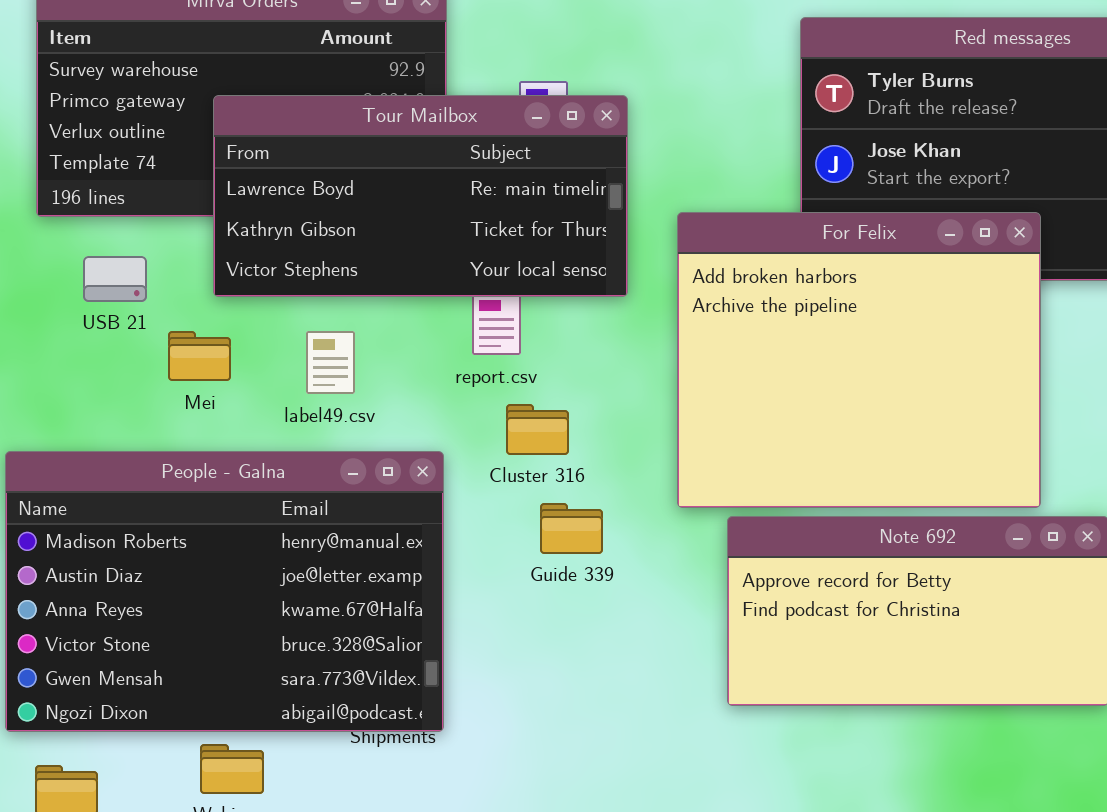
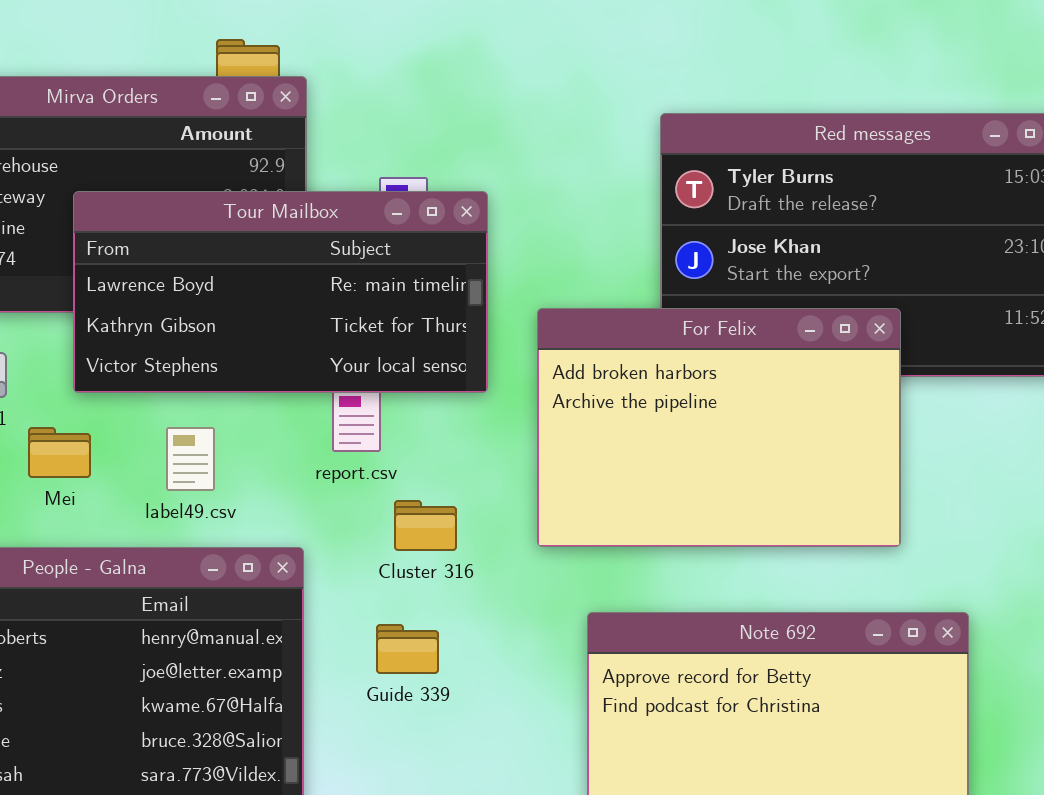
For Felix: [677,212,1041,508] -> [537,308,901,547], resized
Cluster 316: [506,404,569,455] -> [394,500,457,551], moved
Guide 339: [540,503,603,554] -> [376,624,439,674], moved

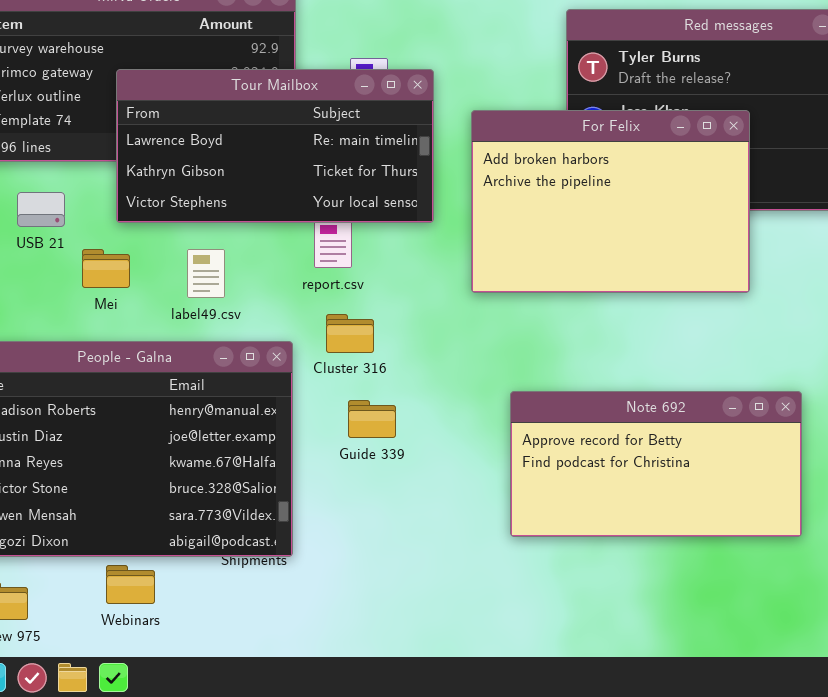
For Felix: [537,308,901,547] -> [471,110,750,293], moved
Cluster 316: [394,500,457,551] -> [326,314,374,353], moved

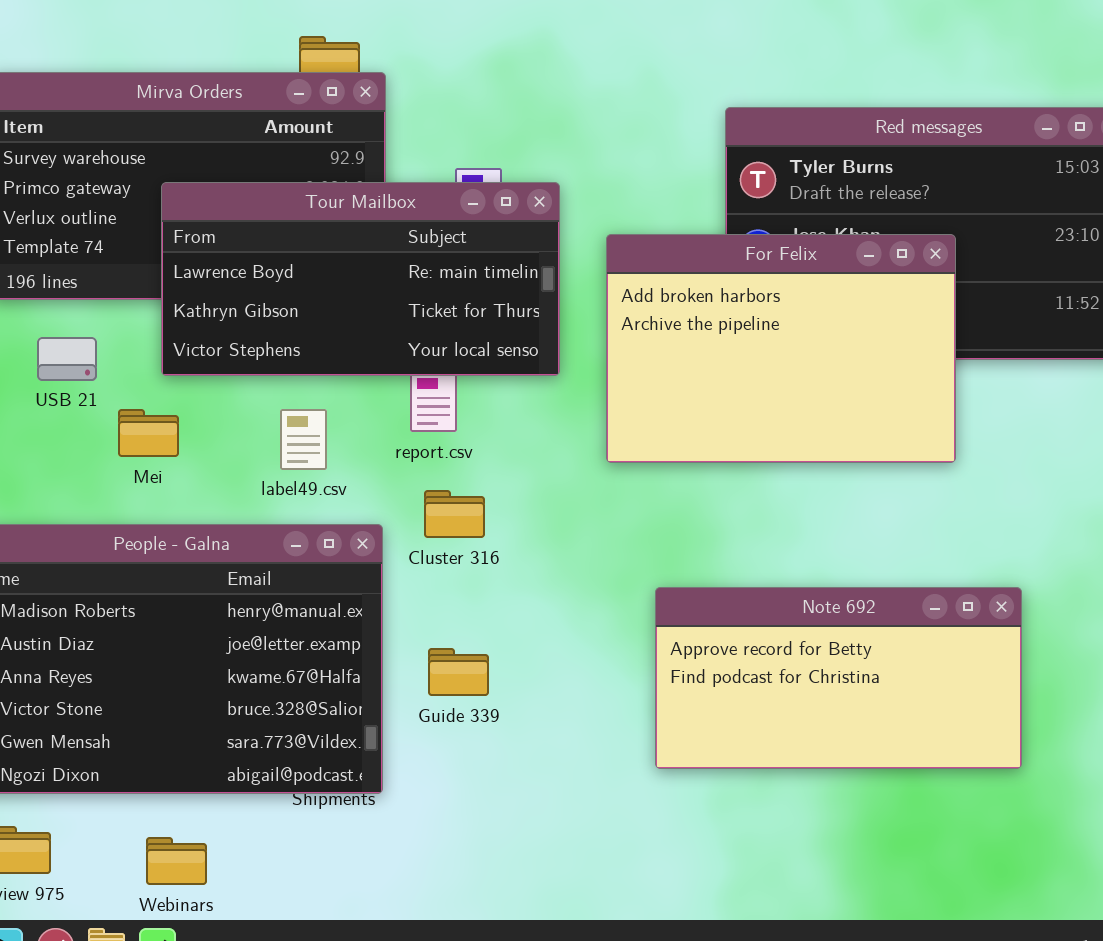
label49.csv: [187,249,225,298] -> [280,409,327,470], moved
Guide 339: [348,400,396,438] -> [428,648,489,696], moved
Webinars: [106,565,155,604] -> [146,837,207,885], moved

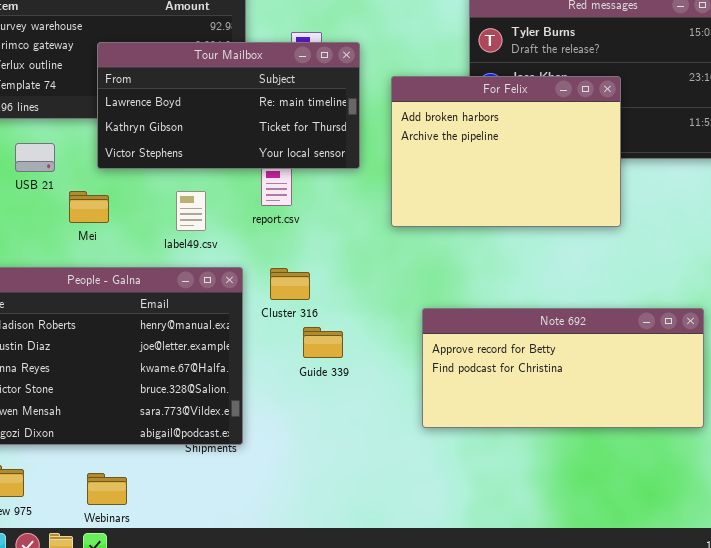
Cluster 316: [424,490,485,538] -> [270,268,310,300], moved
Note 692: [655,587,1022,769] -> [422,308,704,428], resized
Guide 339: [428,648,489,696] -> [303,327,343,358], moved

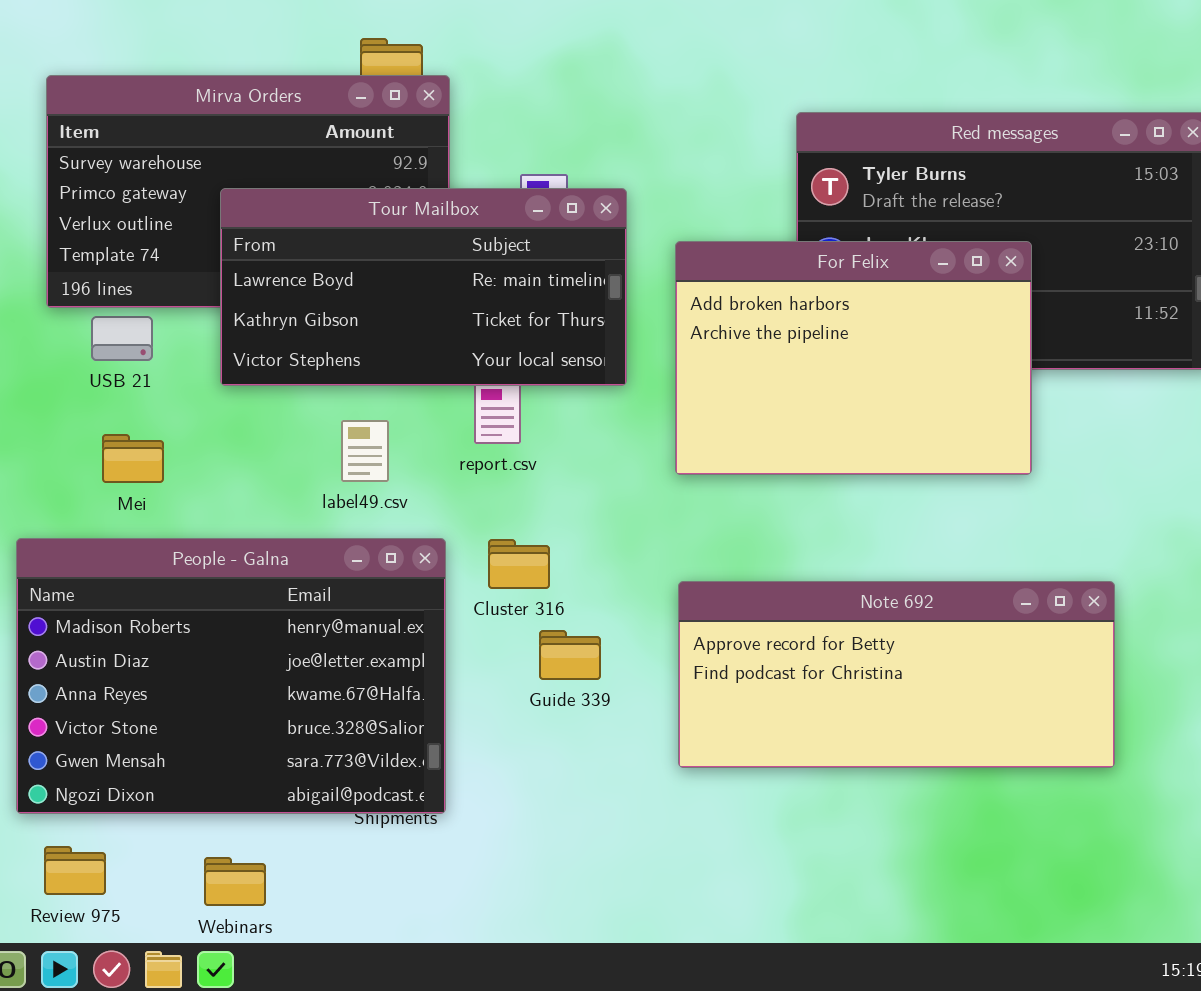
USB 21: [15,143,55,172] -> [91,316,153,361], moved
Mei: [69,191,109,223] -> [102,434,164,483], moved
Note 692: [422,308,704,428] -> [678,581,1115,768], moved

